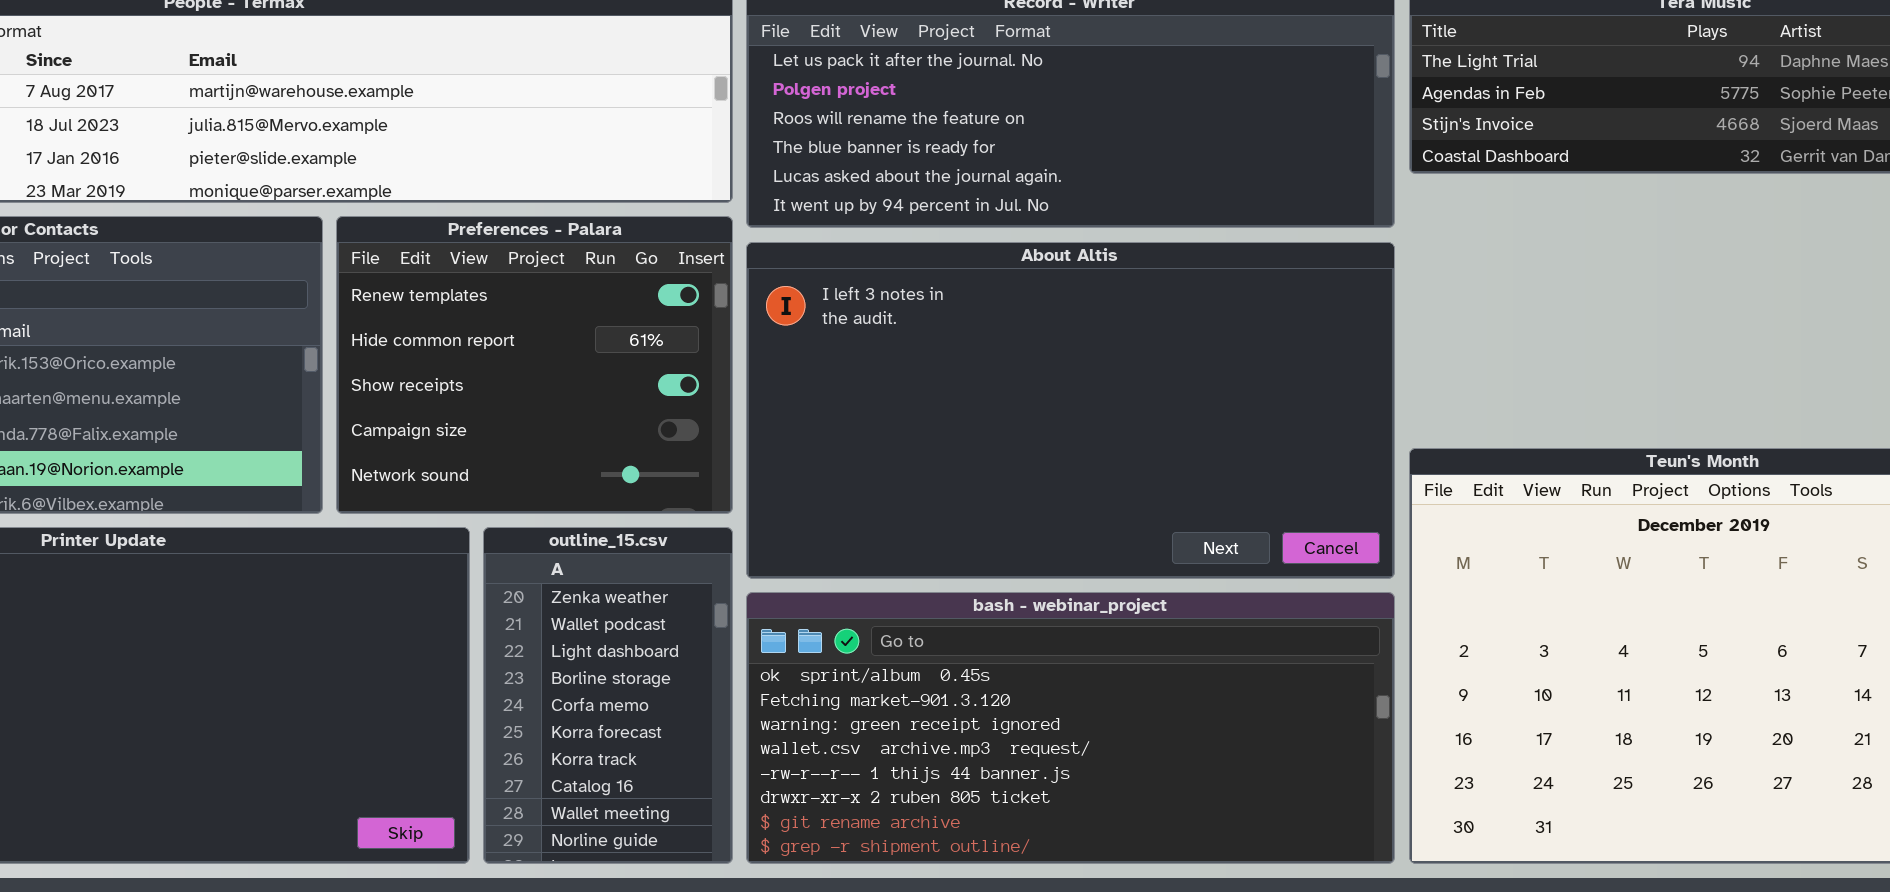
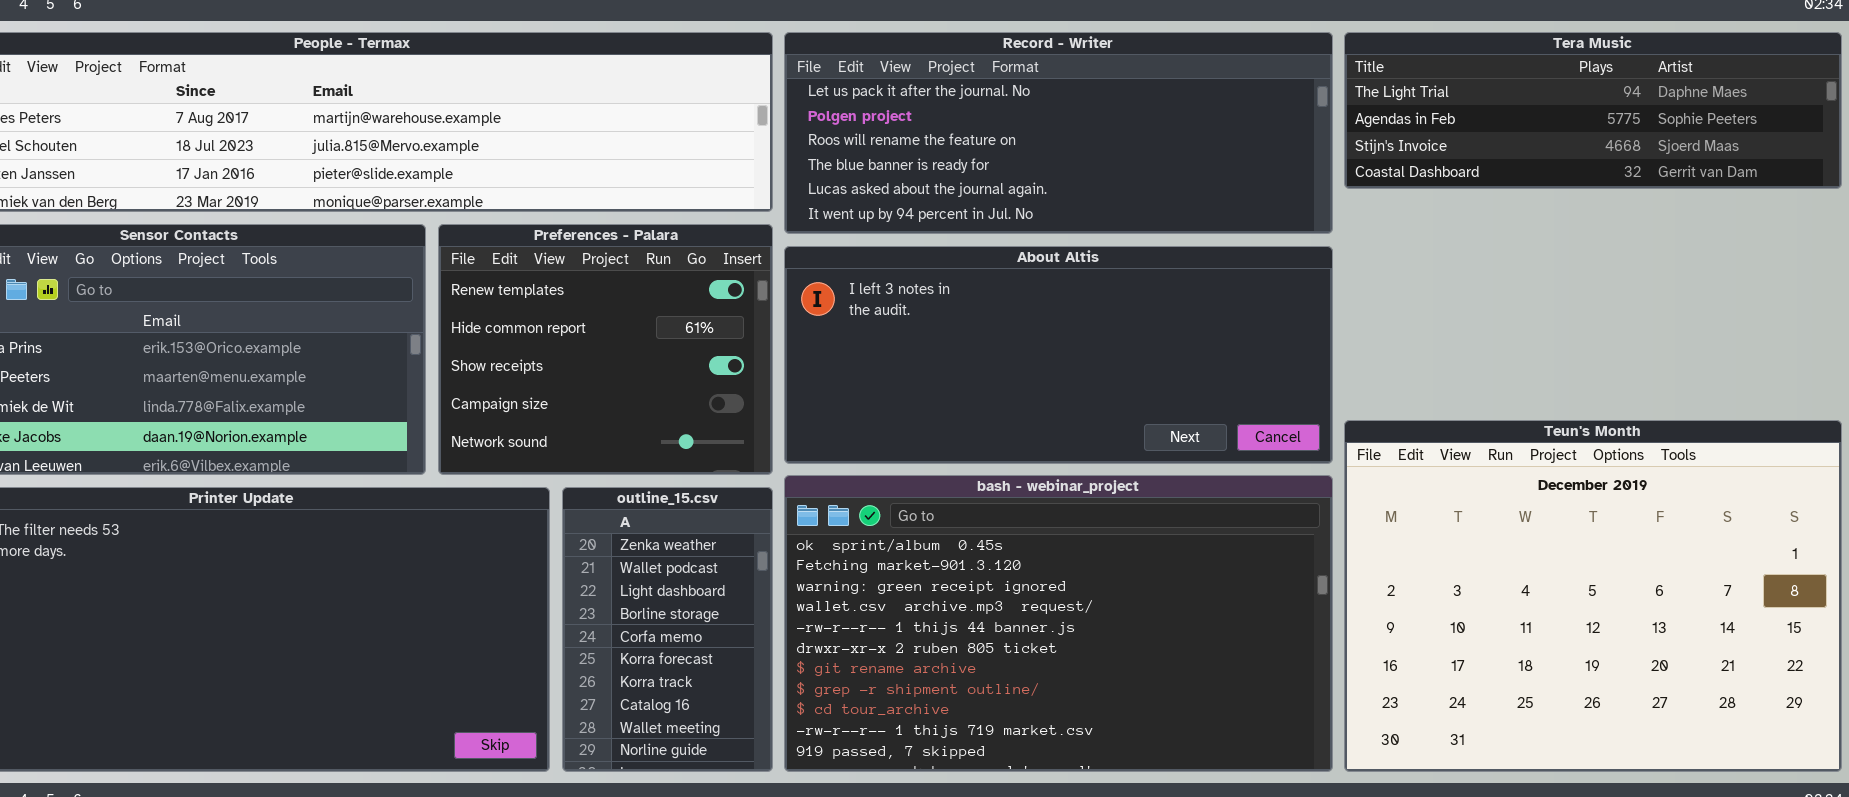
About Altis: [746,242,1395,579] -> [784,246,1333,464], resized
bash - webinar_project: [746,592,1395,864] -> [784,475,1333,772], resized

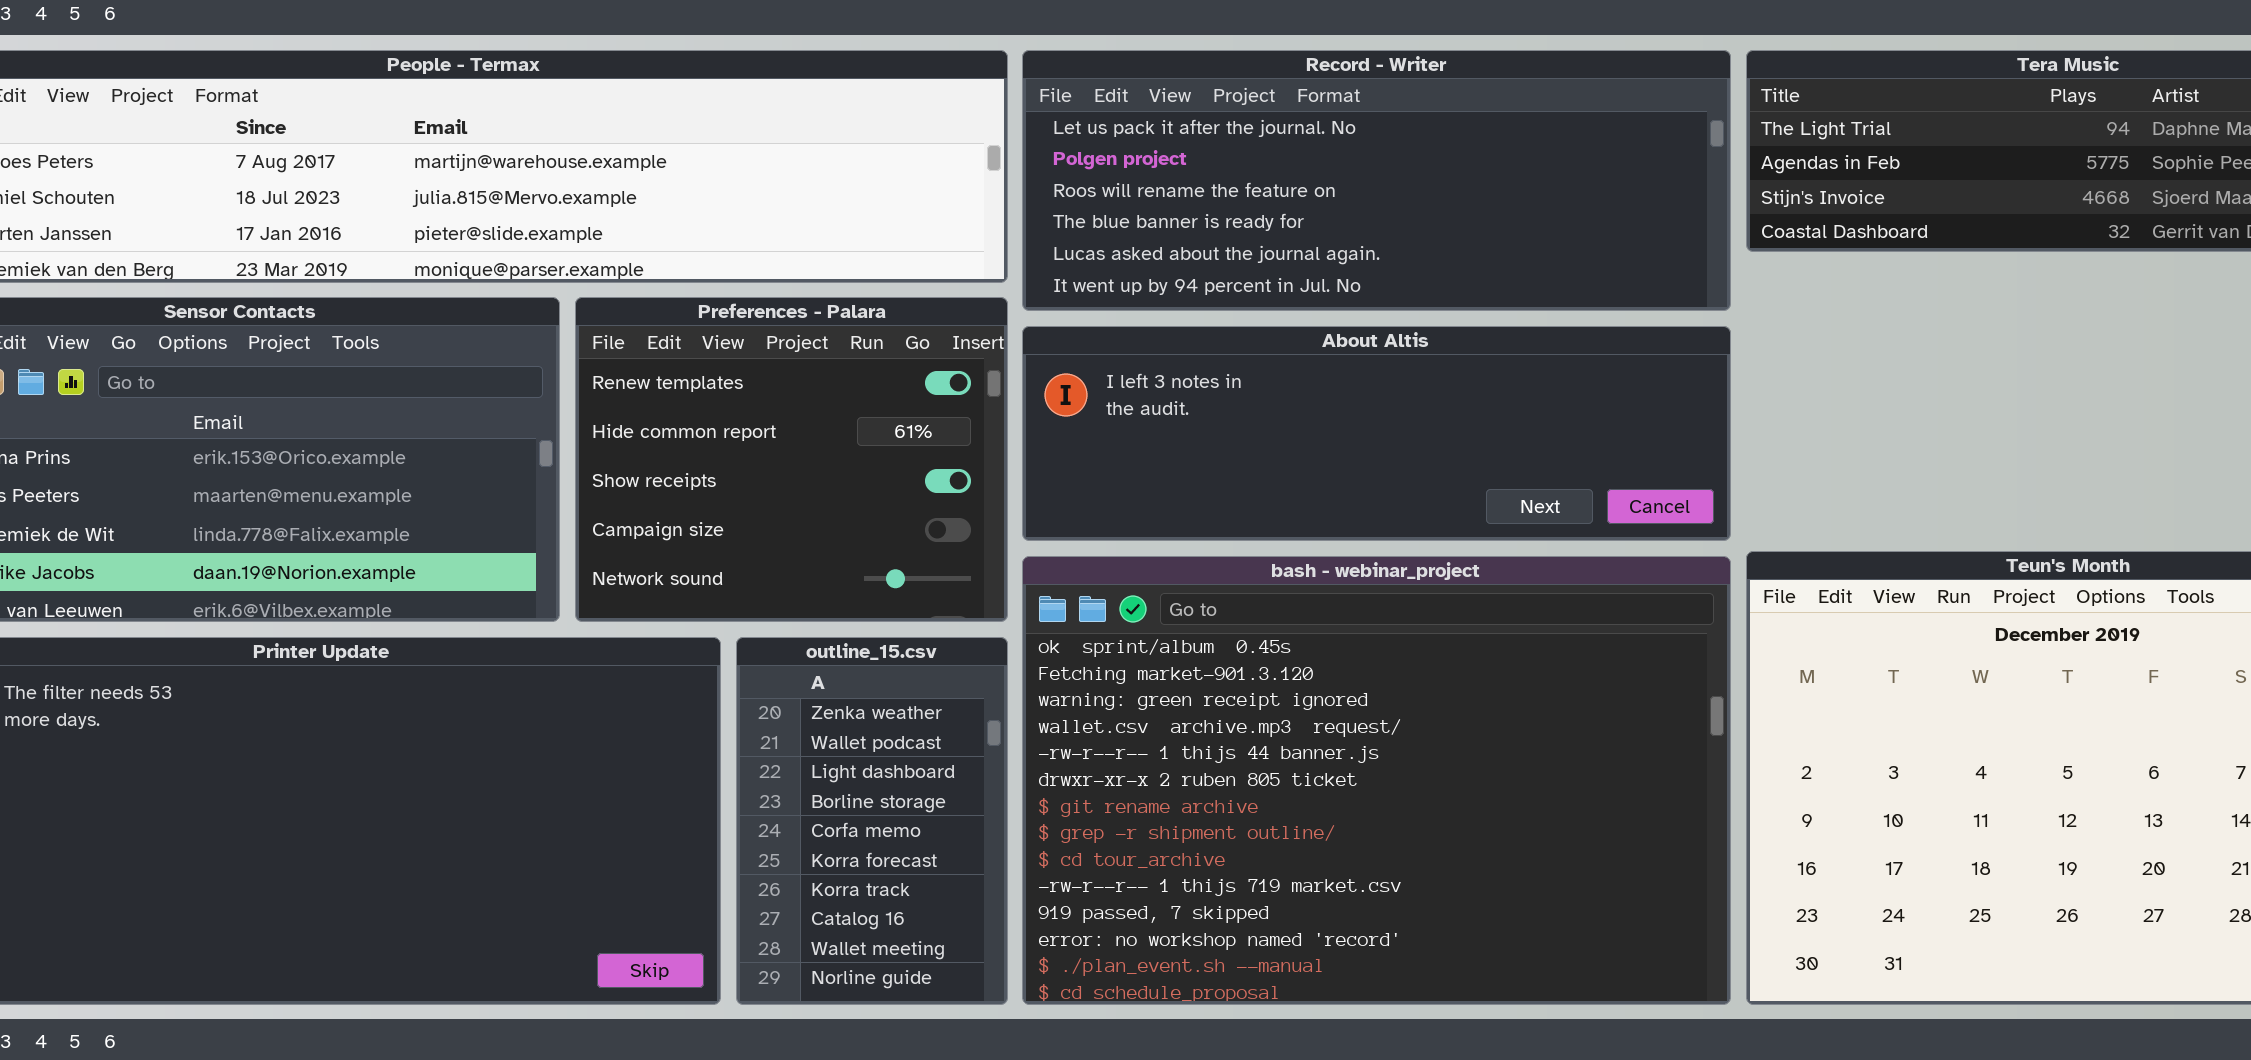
About Altis: [784,246,1333,464] -> [1022,326,1731,541], resized
bash - webinar_project: [784,475,1333,772] -> [1022,556,1731,1005], resized

